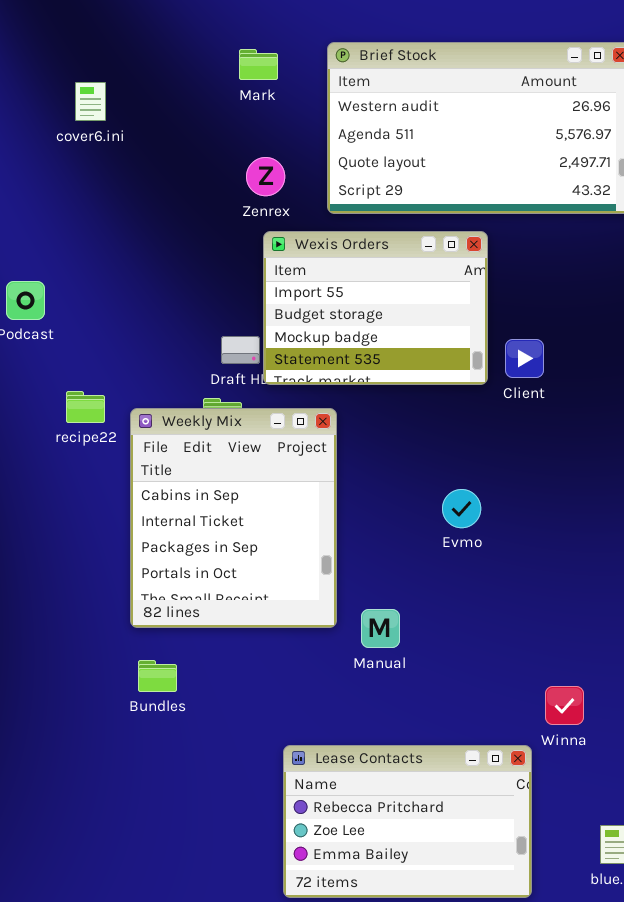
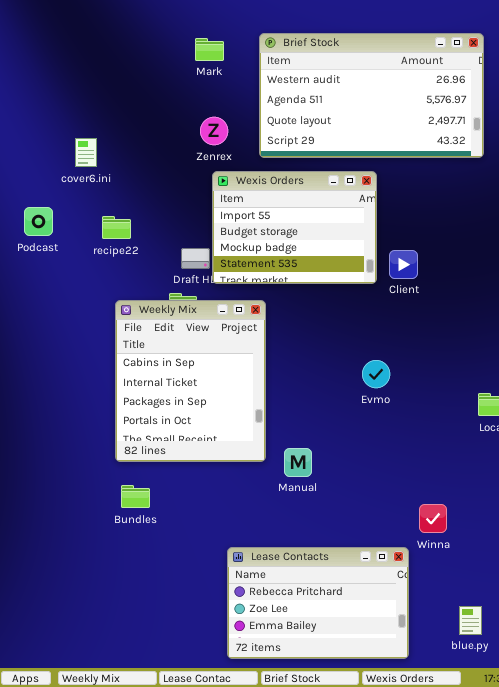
cover6.ini: [75,82,106,121] -> [75,138,97,167], moved
recipe22: [66,391,105,423] -> [102,216,131,239], moved
Evmo: [442,489,481,528] -> [362,360,390,388], moved

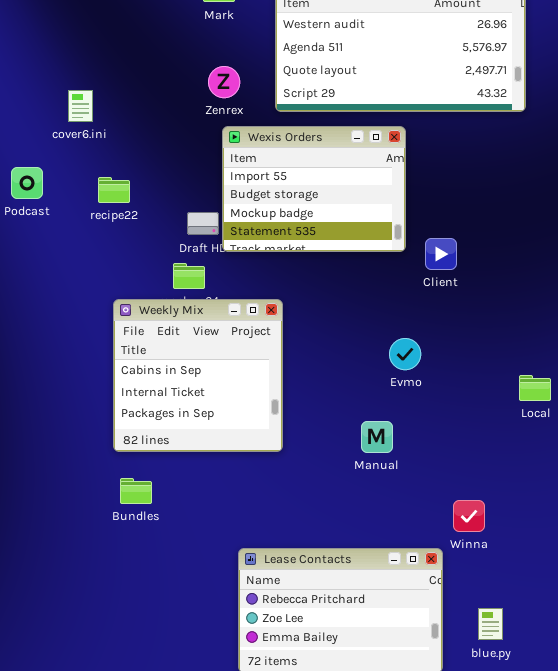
Client: [389,250,418,279] -> [425,238,457,270], moved
Weekly Mix: [115,300,266,462] -> [113,299,283,452], resized
Manual: [284,448,312,477] -> [361,421,393,453], moved
blue.py: [459,606,482,635] -> [478,608,503,640], moved

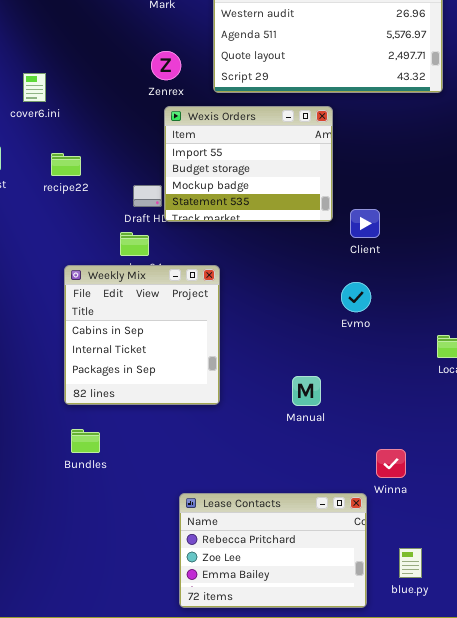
Evmo: [389,338,421,370] -> [341,282,371,312], moved

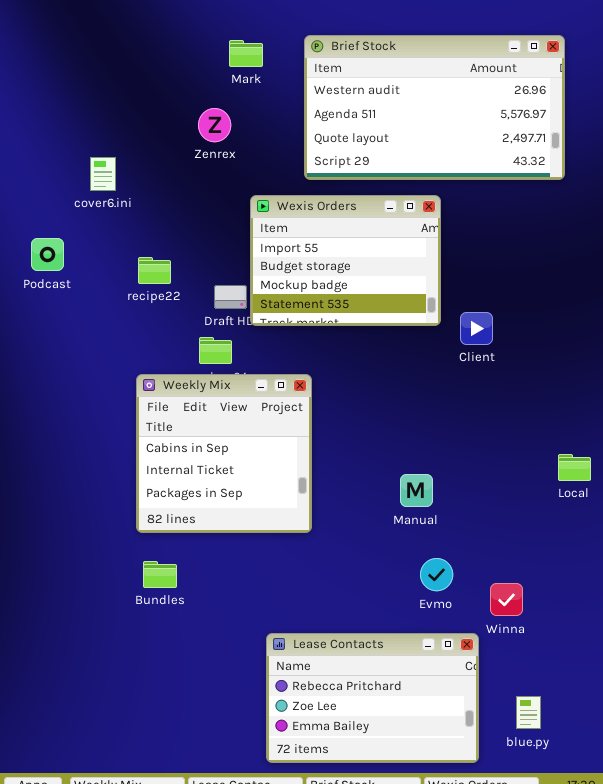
Zenrex: [151,51,181,80] -> [198,108,231,142], moved
recipe22: [51,153,81,176] -> [138,257,171,284], moved
Evmo: [341,282,371,312] -> [420,558,453,591], moved
Manual: [292,376,321,406] -> [400,474,433,507], moved

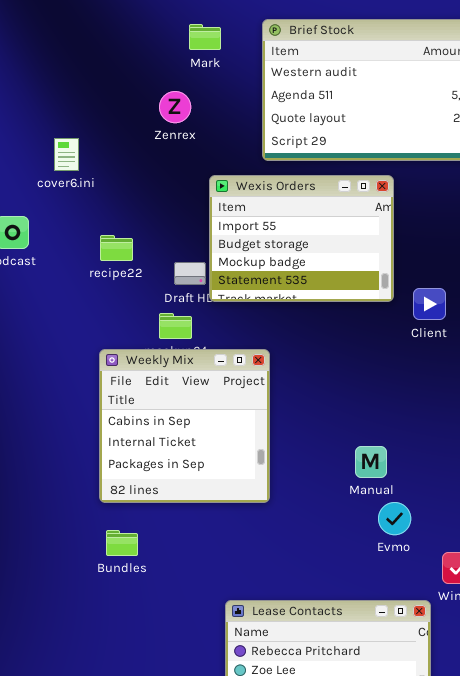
Evmo: [420,558,453,591] -> [378,502,411,535], moved

